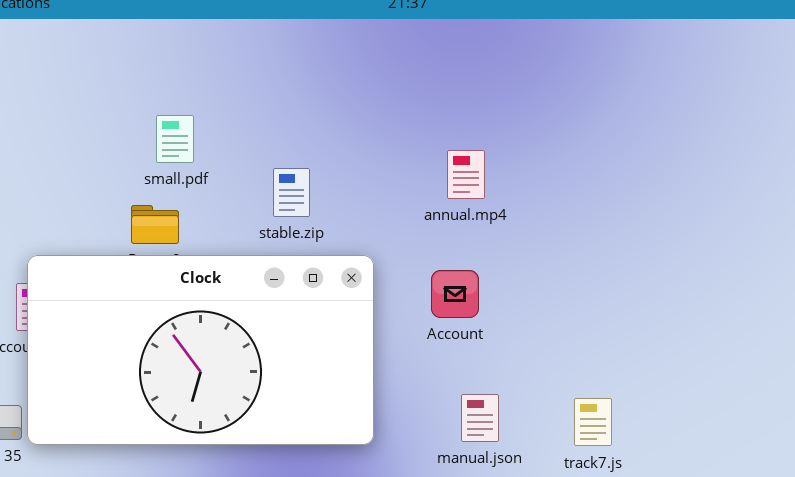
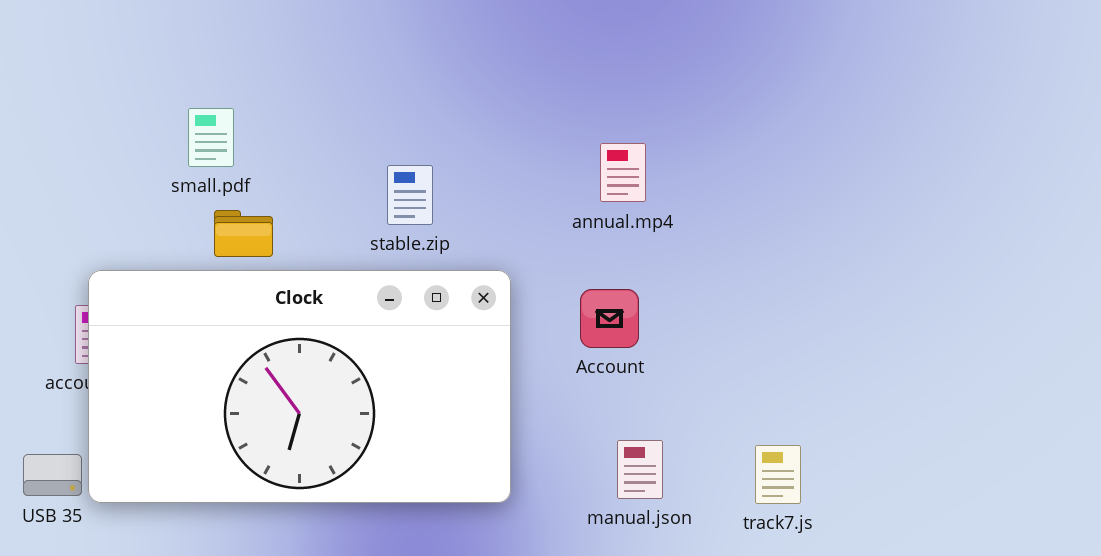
small.pdf: [156,115,194,163] -> [188,108,234,167], moved

